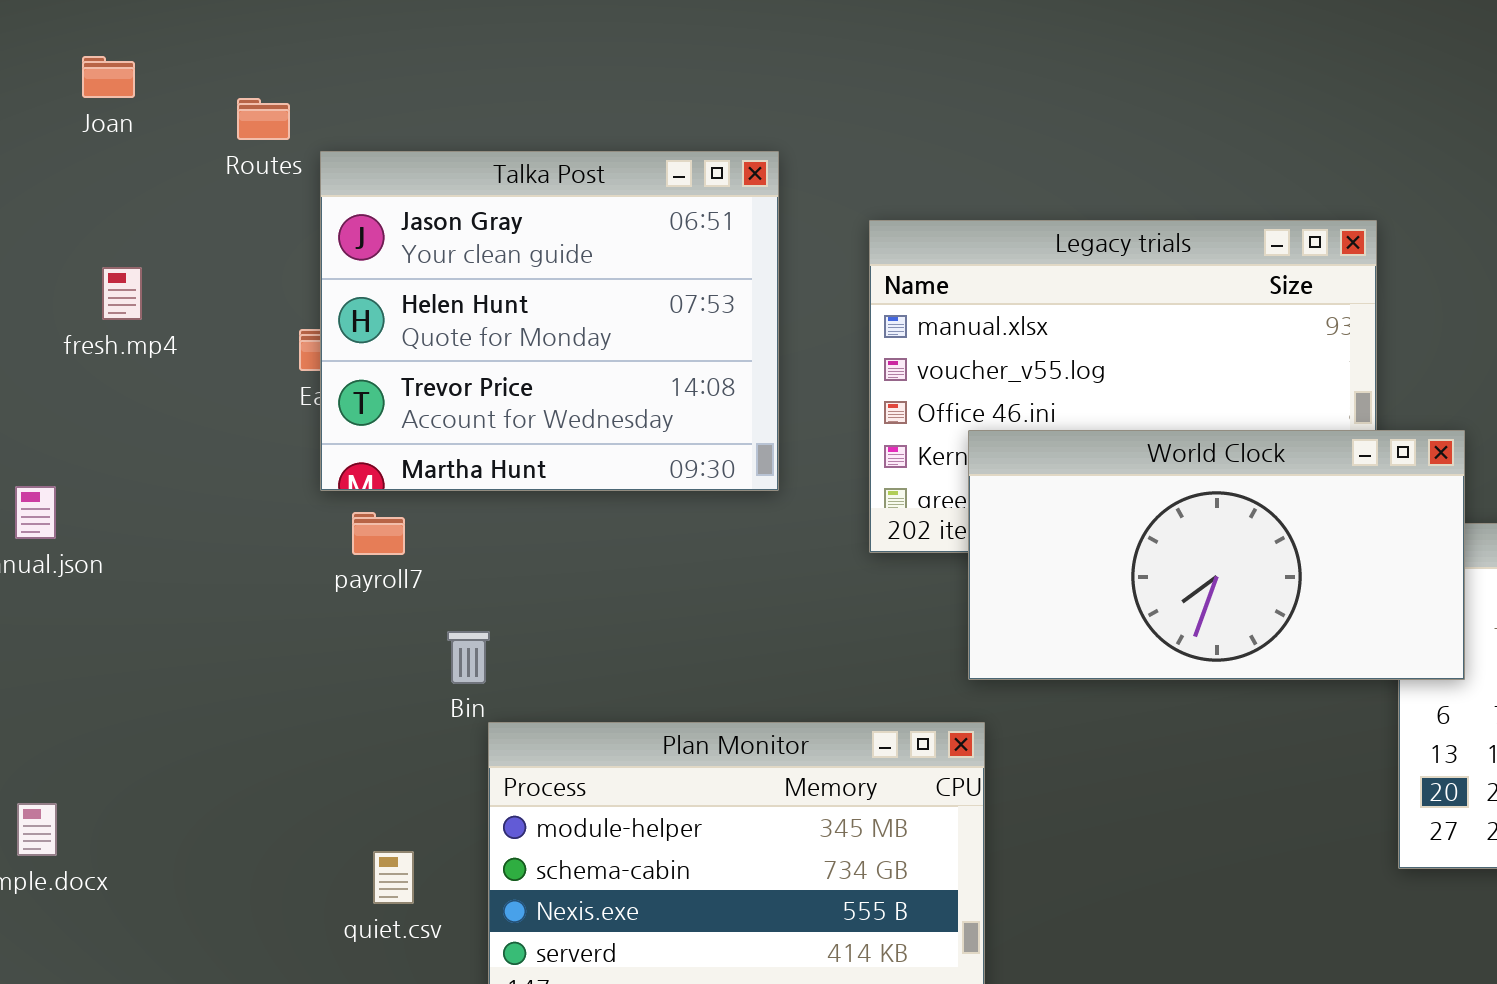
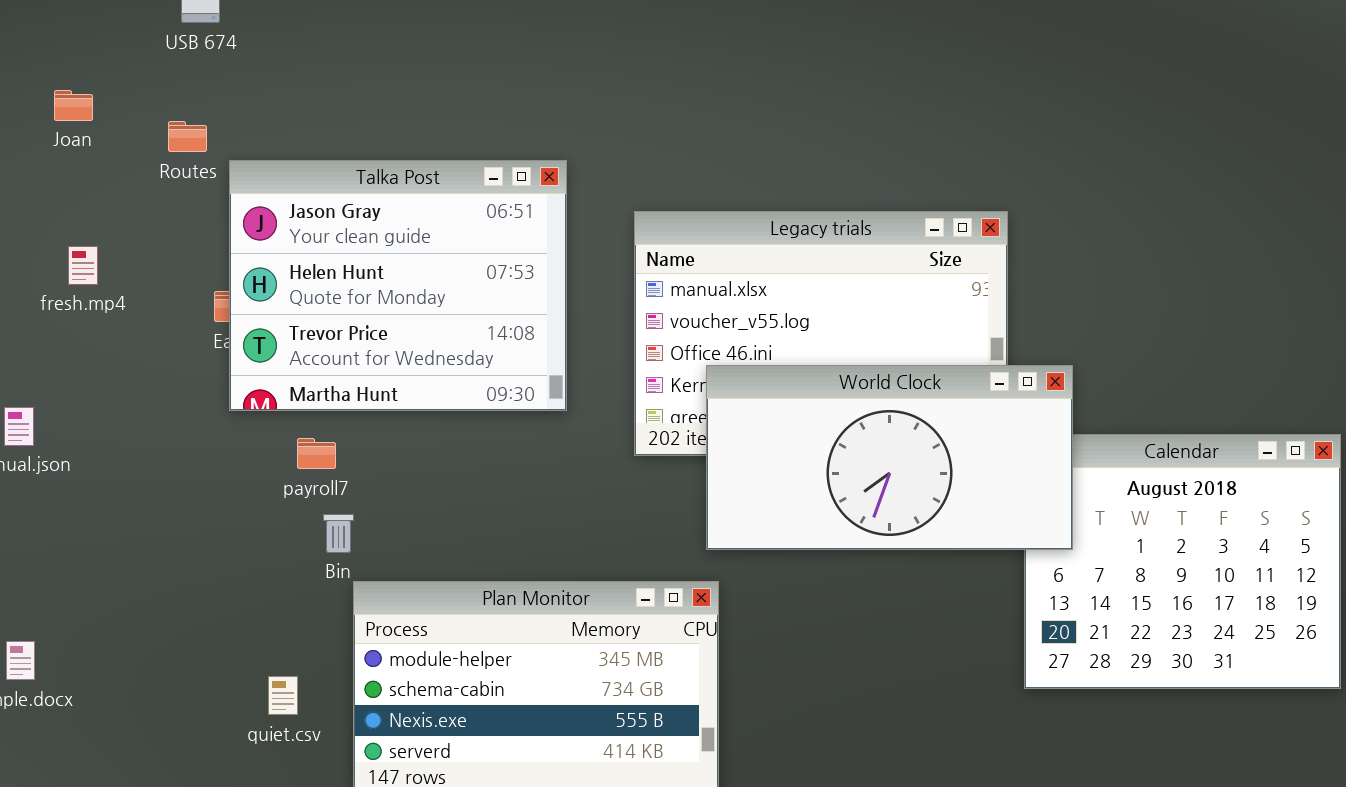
payroll7: [352,512,405,555] -> [297,438,336,469], moved

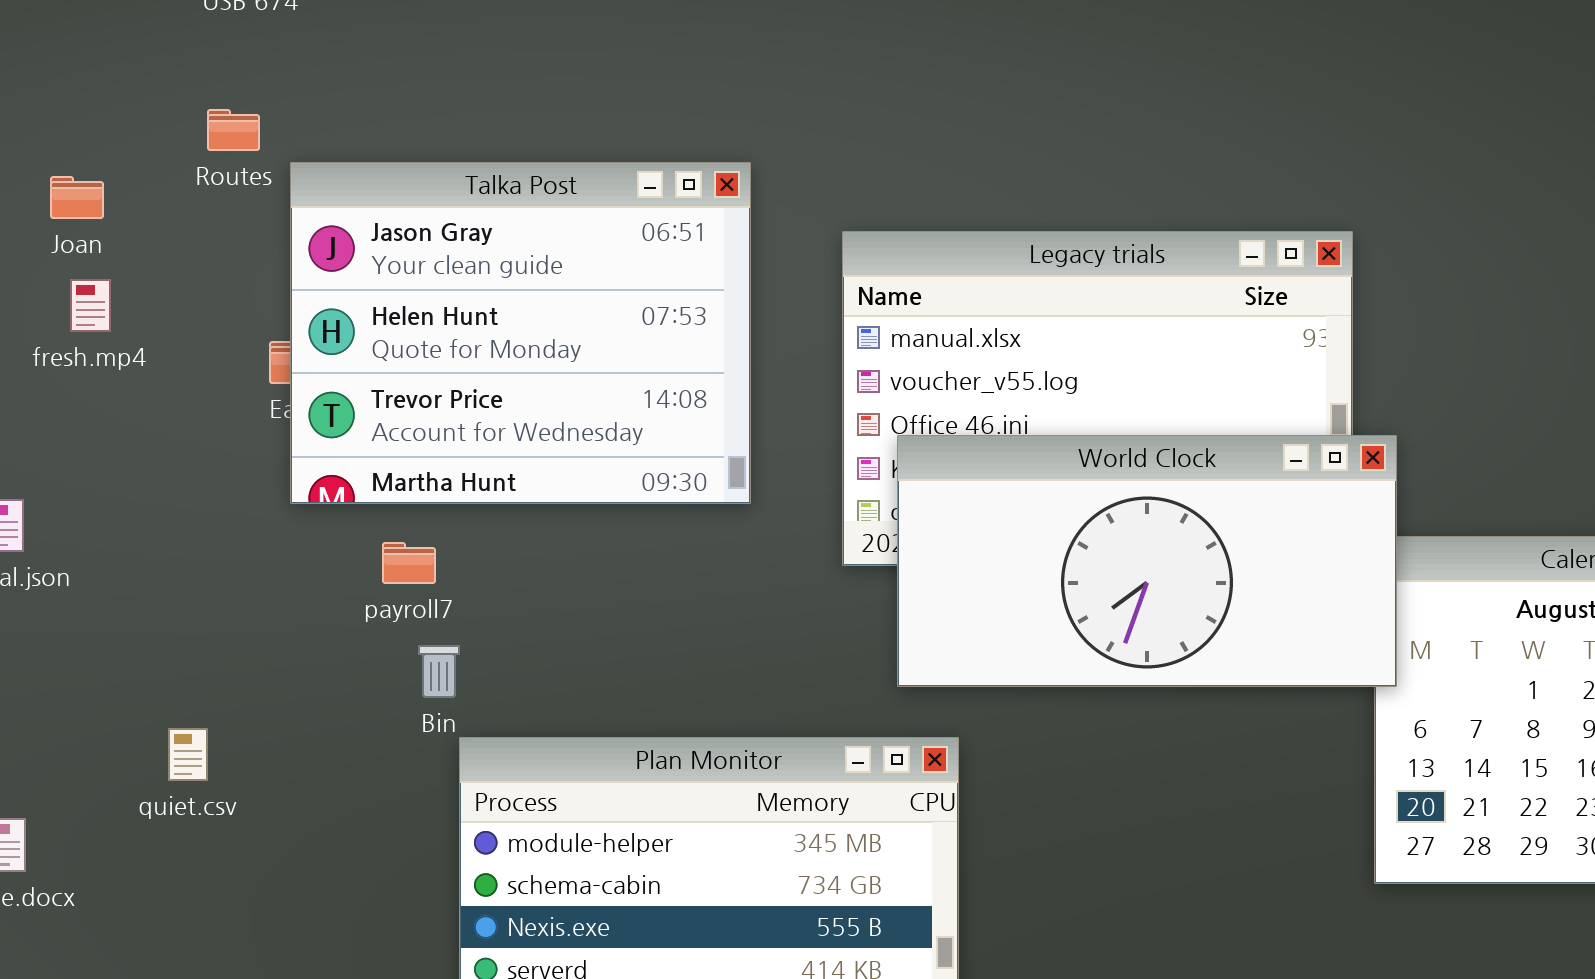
Joan: [54,90,93,121] -> [50,176,104,219], moved
World Clock: [706,365,1073,550] -> [897,435,1397,687], moved
quiet.csv: [268,676,298,715] -> [168,728,208,781], moved

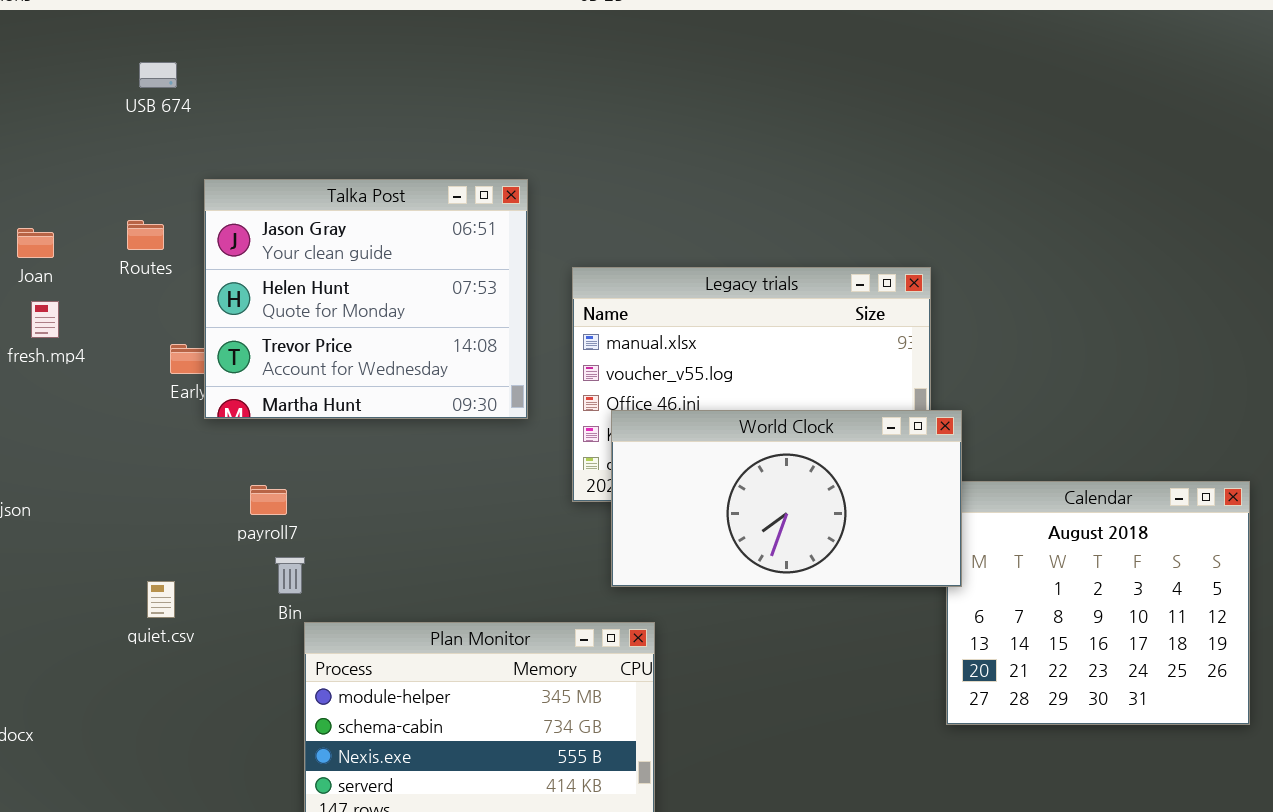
Routes: [207,109,260,151] -> [127,220,164,250], moved
Talka Post: [290,162,751,504] -> [204,179,528,419], moved
quiet.csv: [168,728,208,781] -> [147,581,175,618], moved

